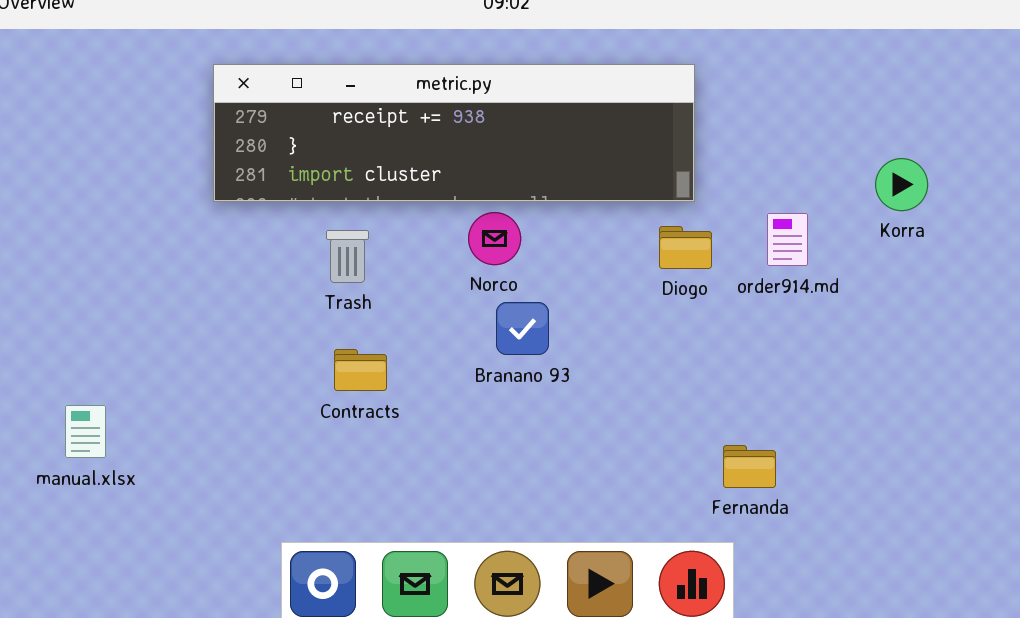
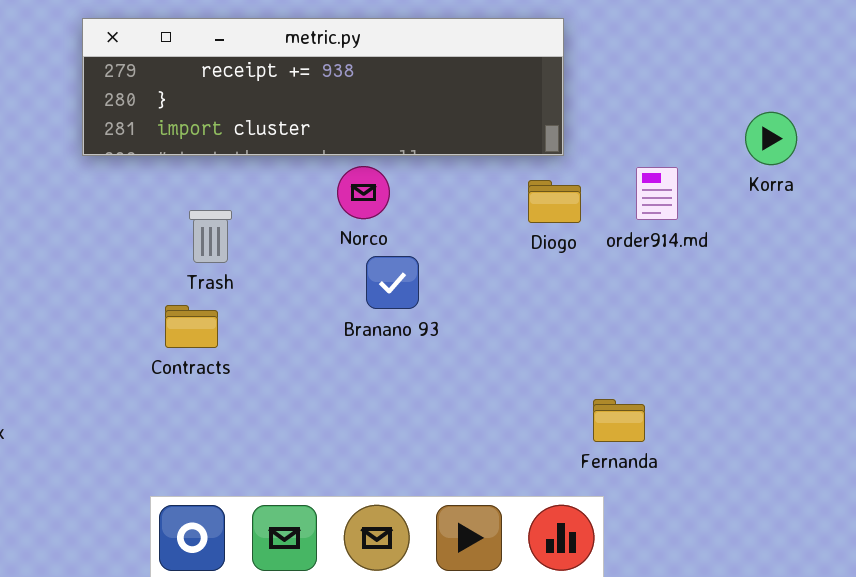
Trash: [326,230,369,283] -> [189,210,232,263], moved
Contracts: [334,349,387,391] -> [165,305,218,348], moved

